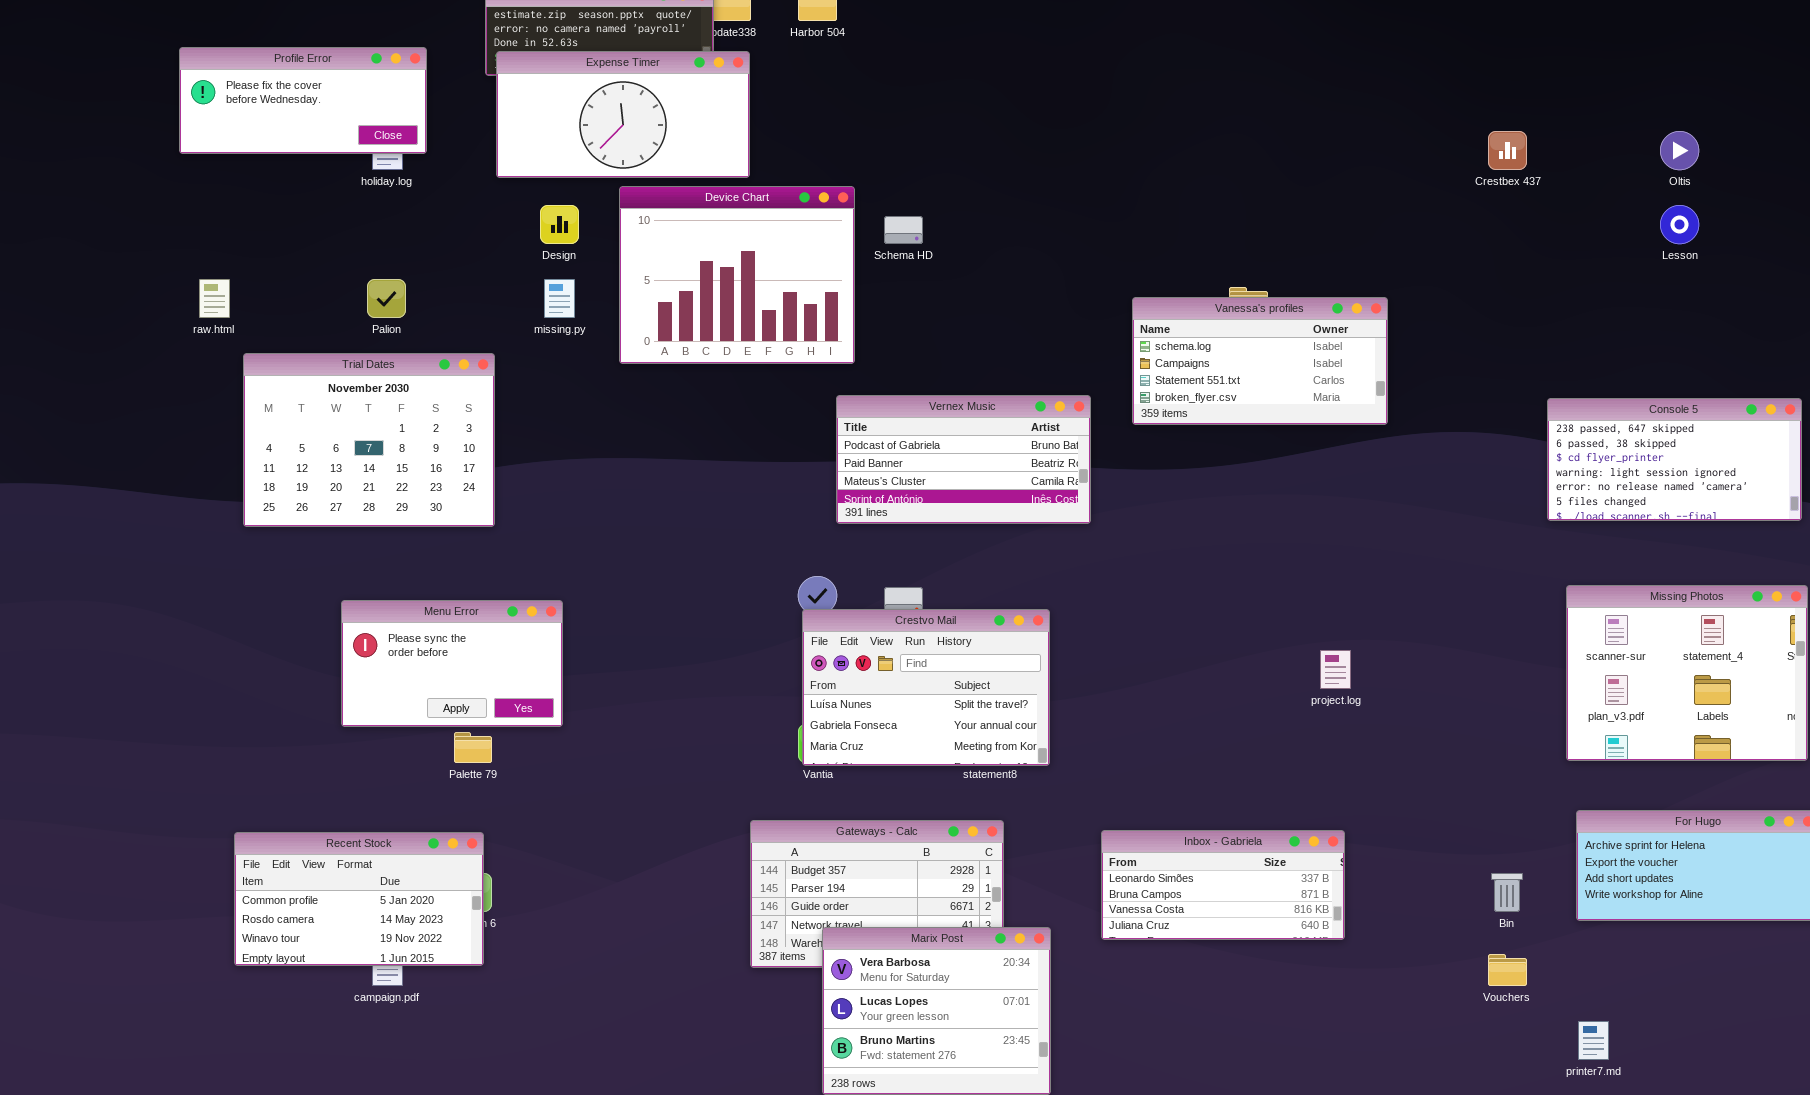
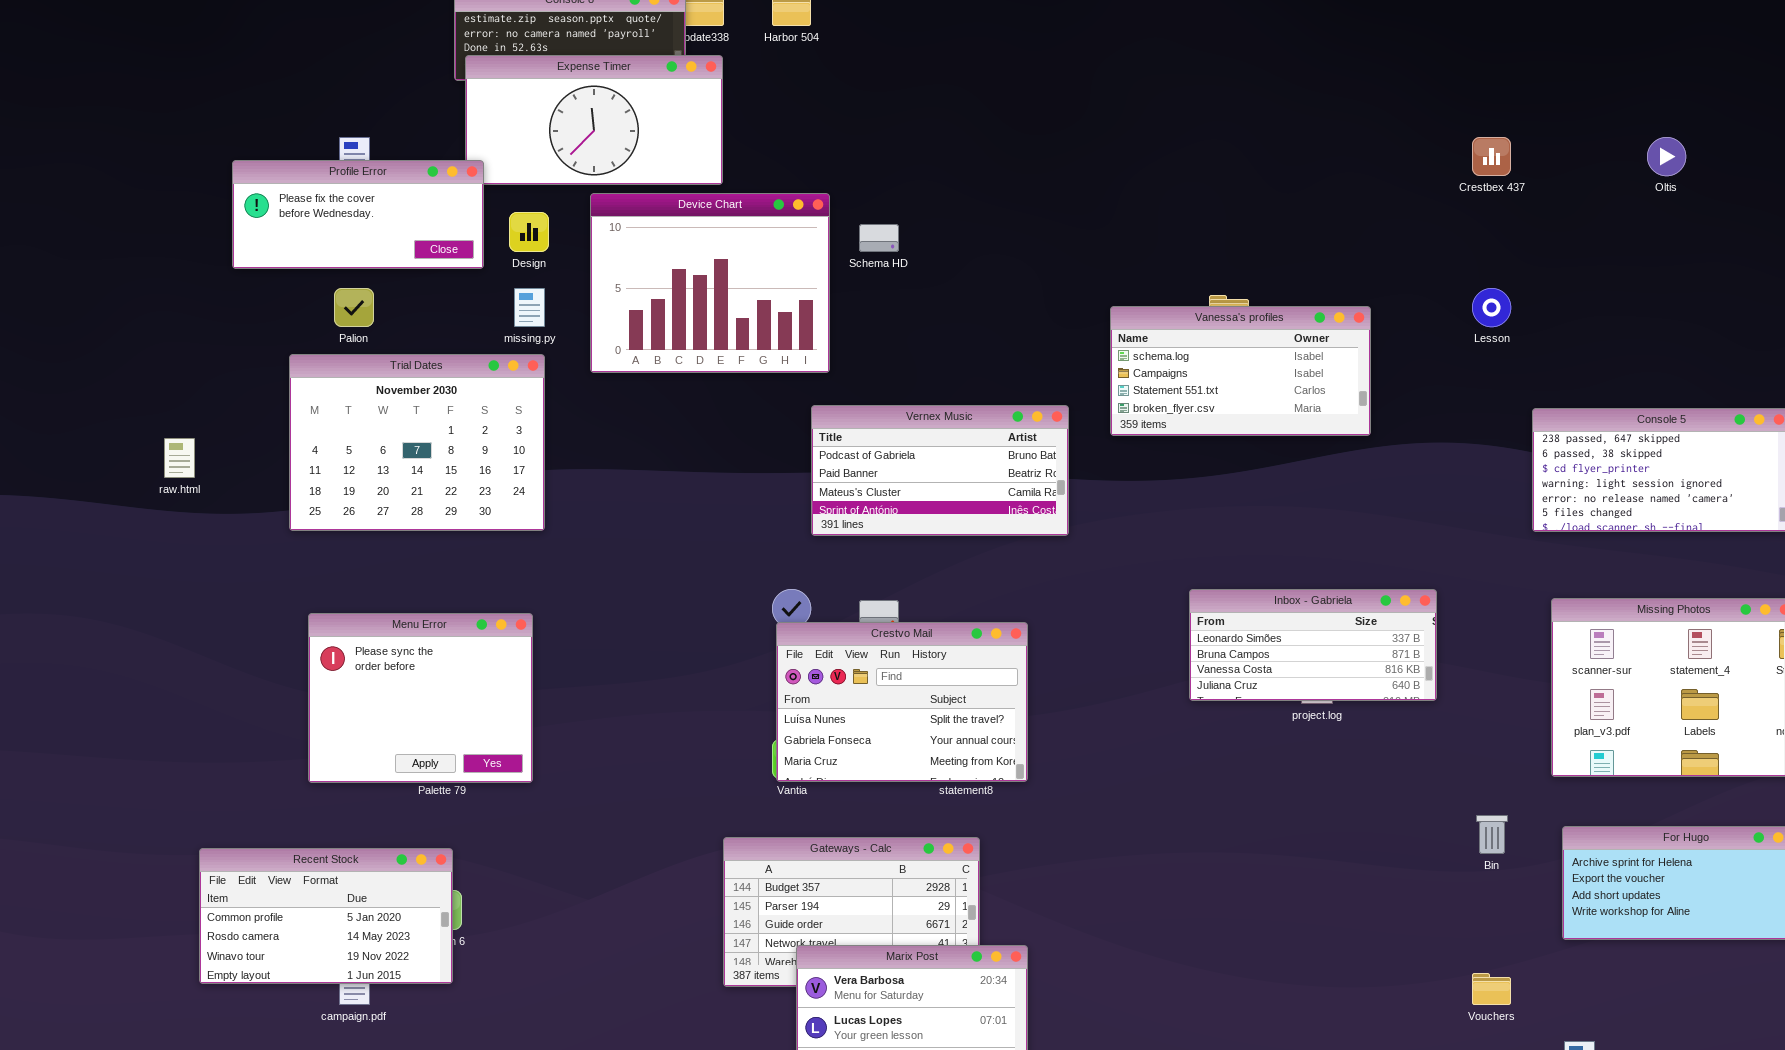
Profile Error: [179,47,427,154] -> [232,160,484,269], moved
Lesson: [1660,205,1699,244] -> [1472,288,1511,327], moved
raw.html: [199,279,230,318] -> [164,438,195,478], moved
Trial Dates: [243,353,495,527] -> [289,354,545,531], moved
Menu Error: [341,600,563,727] -> [308,613,533,783], resized
Inbox - Gabriela: [1101,830,1345,940] -> [1189,589,1437,701], moved
Bin: [1491,873,1523,912] -> [1476,815,1508,854], moved

